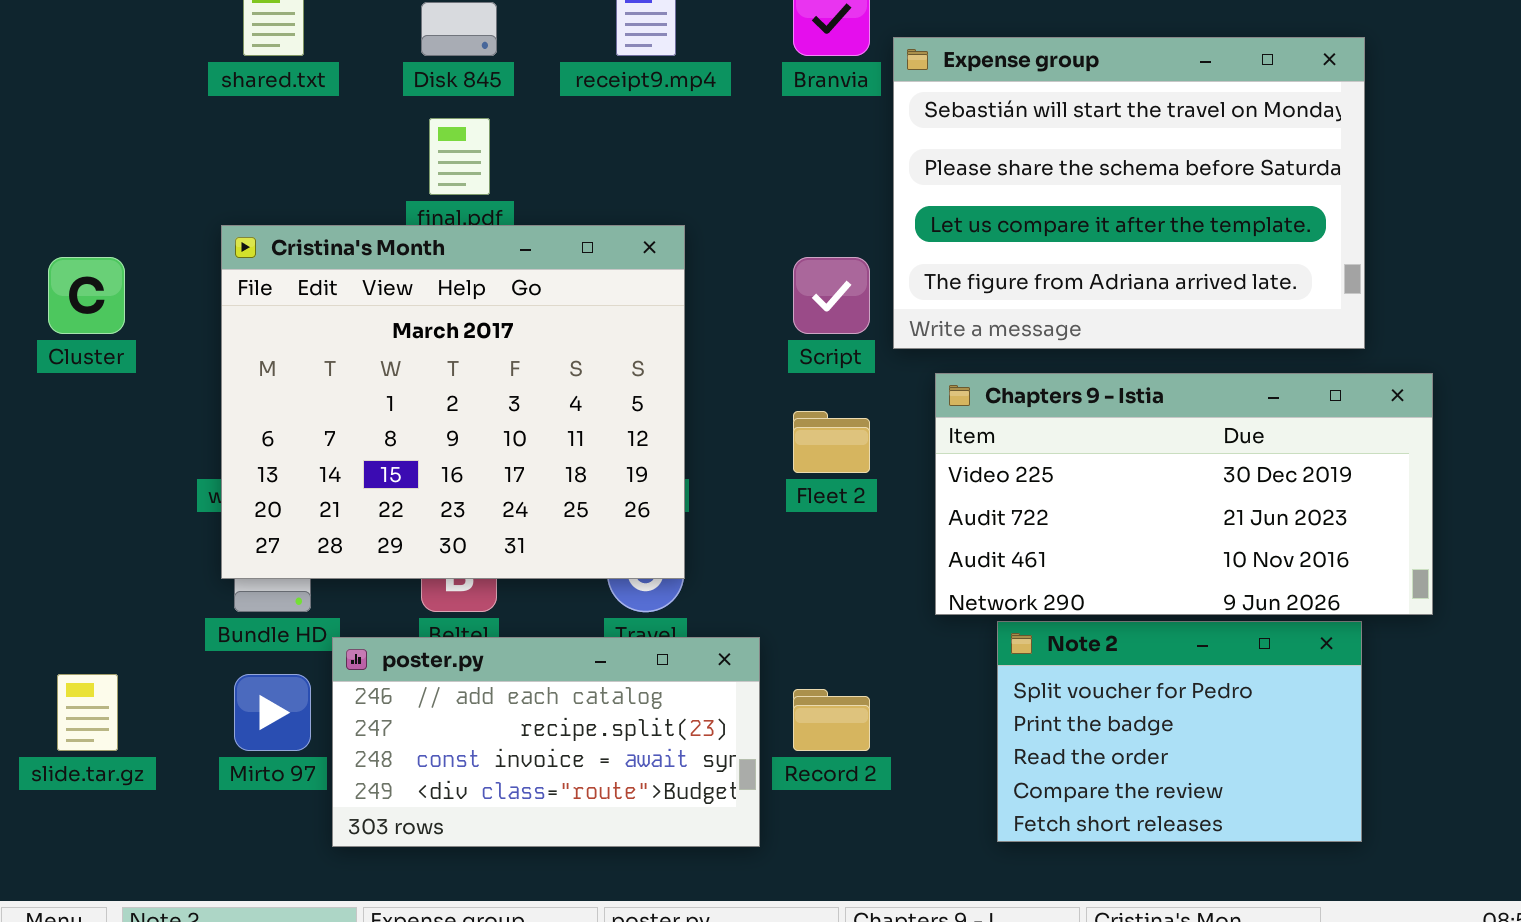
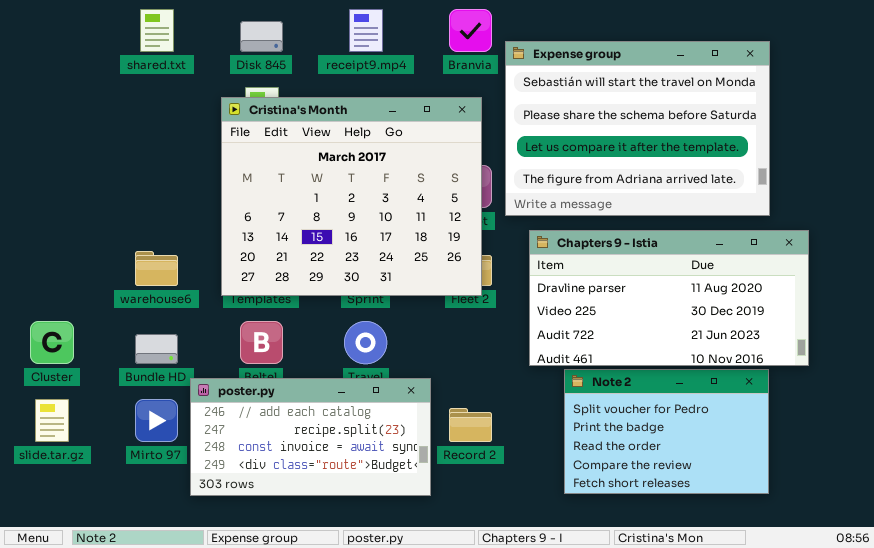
Cristina's Month: [221,225,685,579] -> [221,97,482,296], moved
Cluster: [48,257,125,334] -> [30,321,74,364], moved
Chapters 9 - Istia: [935,373,1433,615] -> [529,230,809,366], scrolled up 1 row

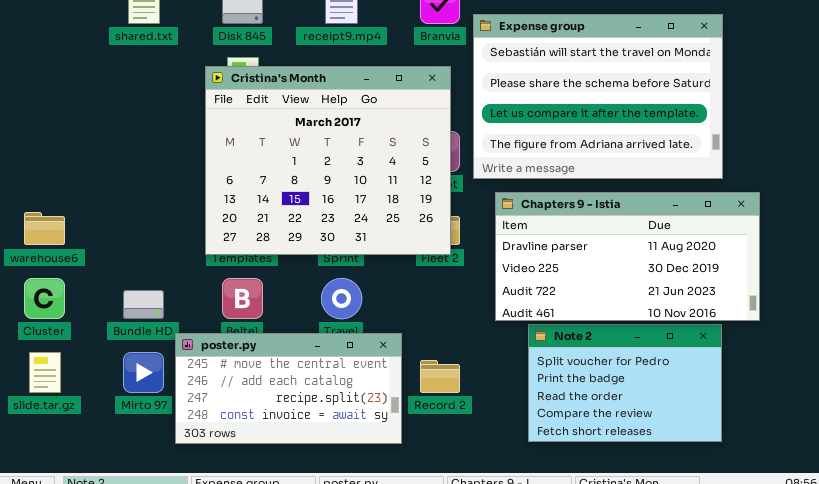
warehouse6: [135,251,178,286] -> [24,212,65,245], moved
poster.py: [190,378,431,496] -> [175,333,402,444], scrolled up 1 row

